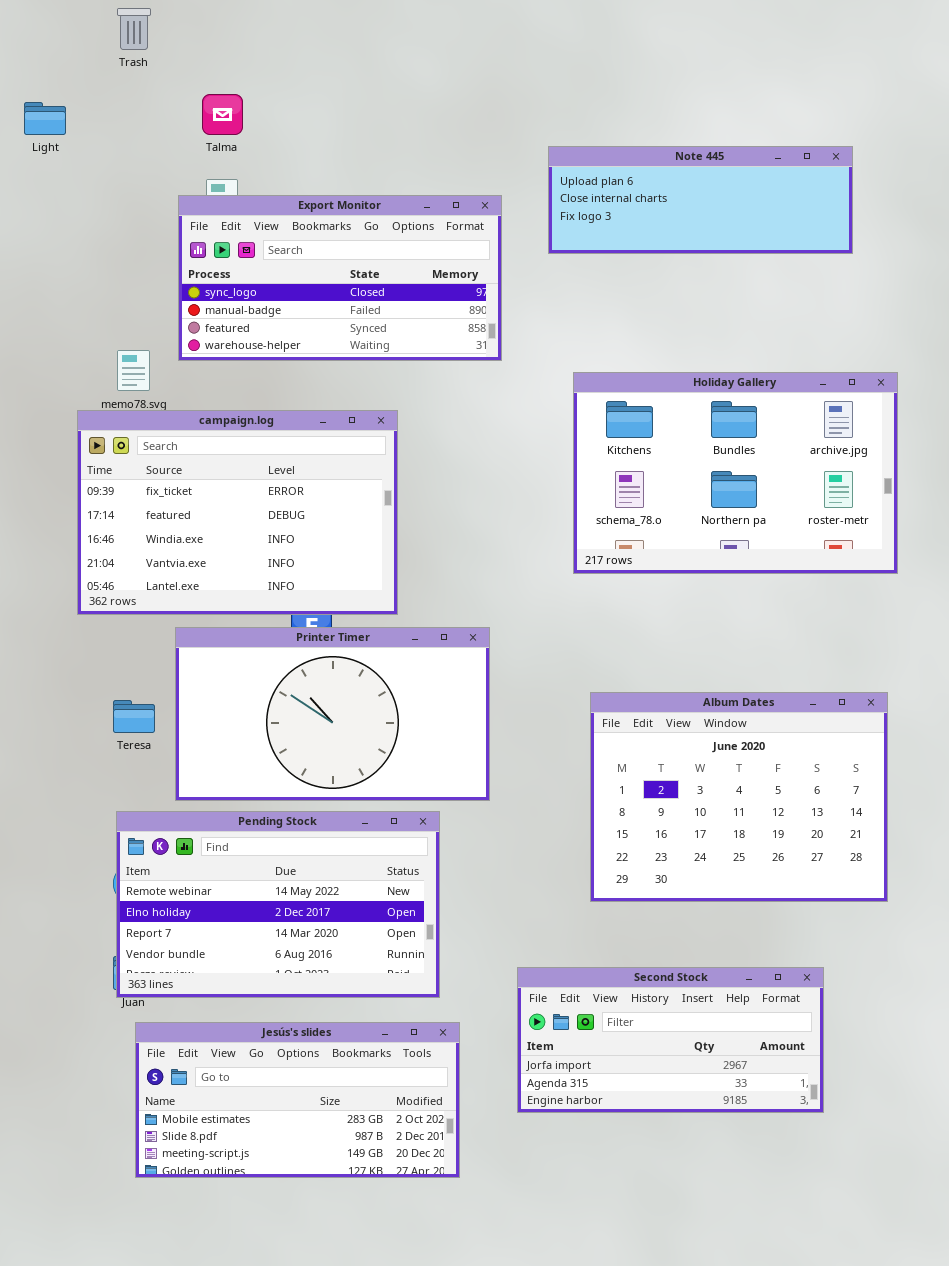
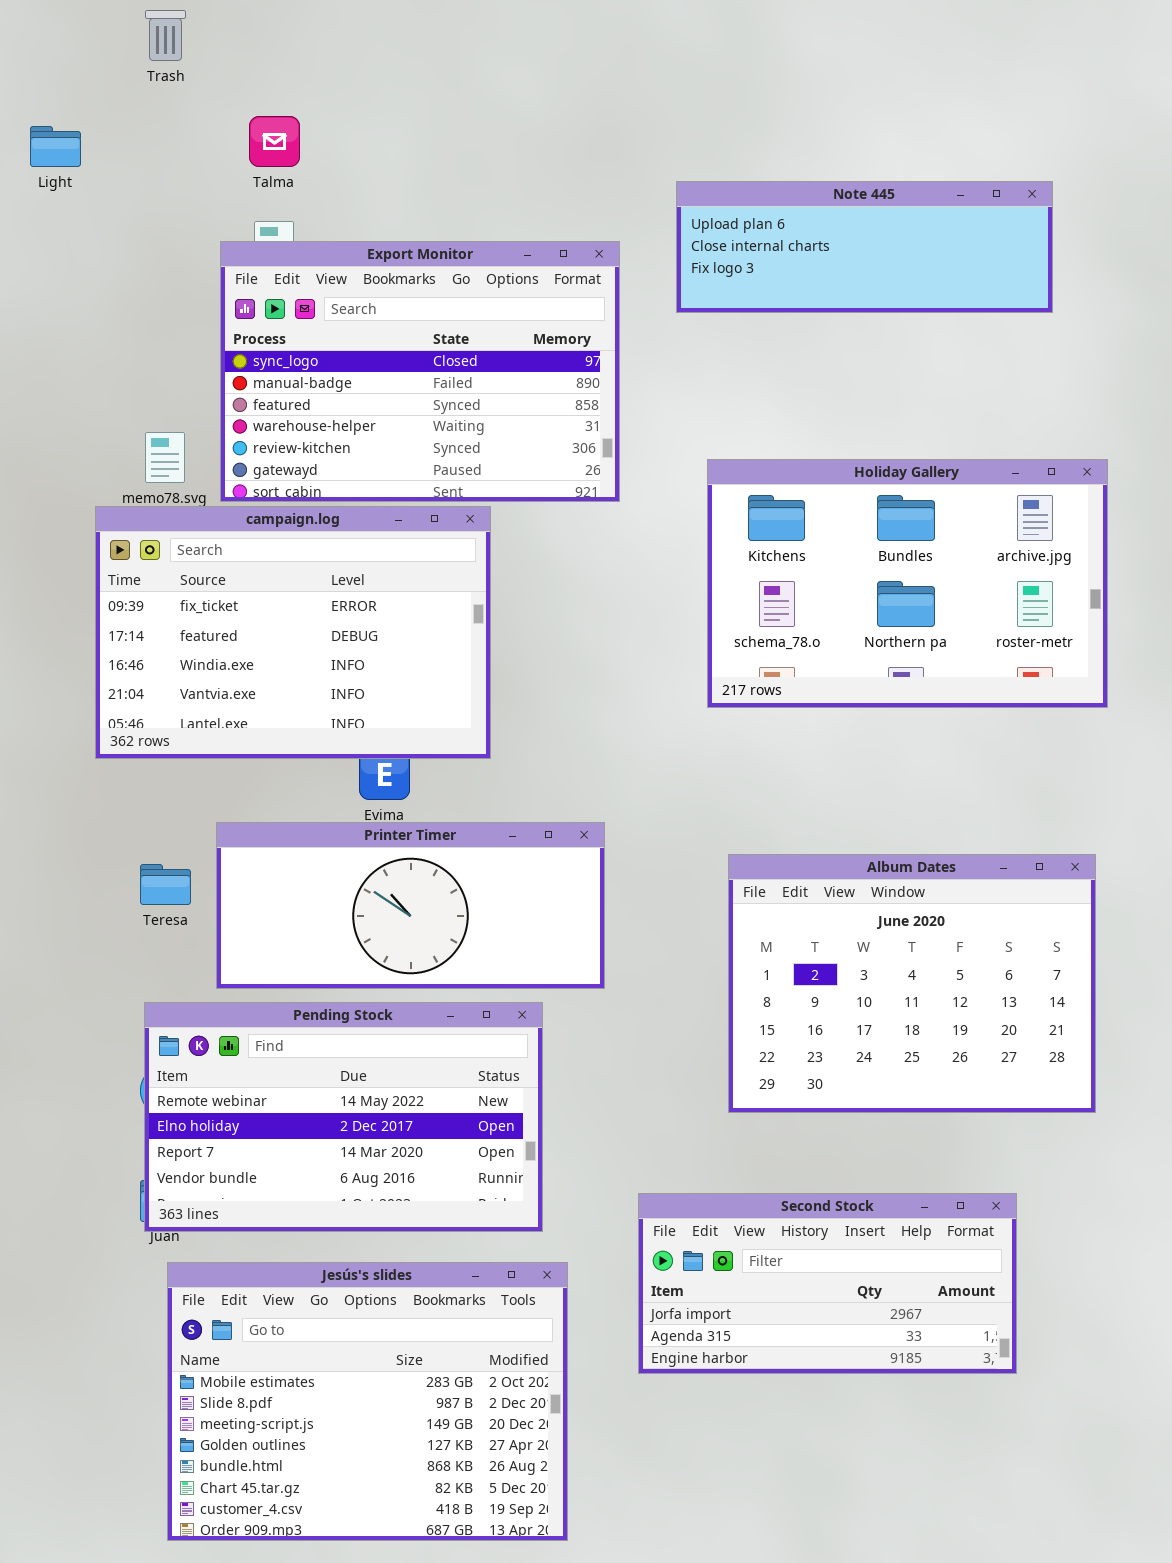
Export Monitor: [178,195,502,361] -> [220,241,620,502], resized
Printer Timer: [175,627,490,801] -> [216,822,605,989], resized
Jesús's slides: [135,1022,460,1178] -> [167,1262,568,1541], resized

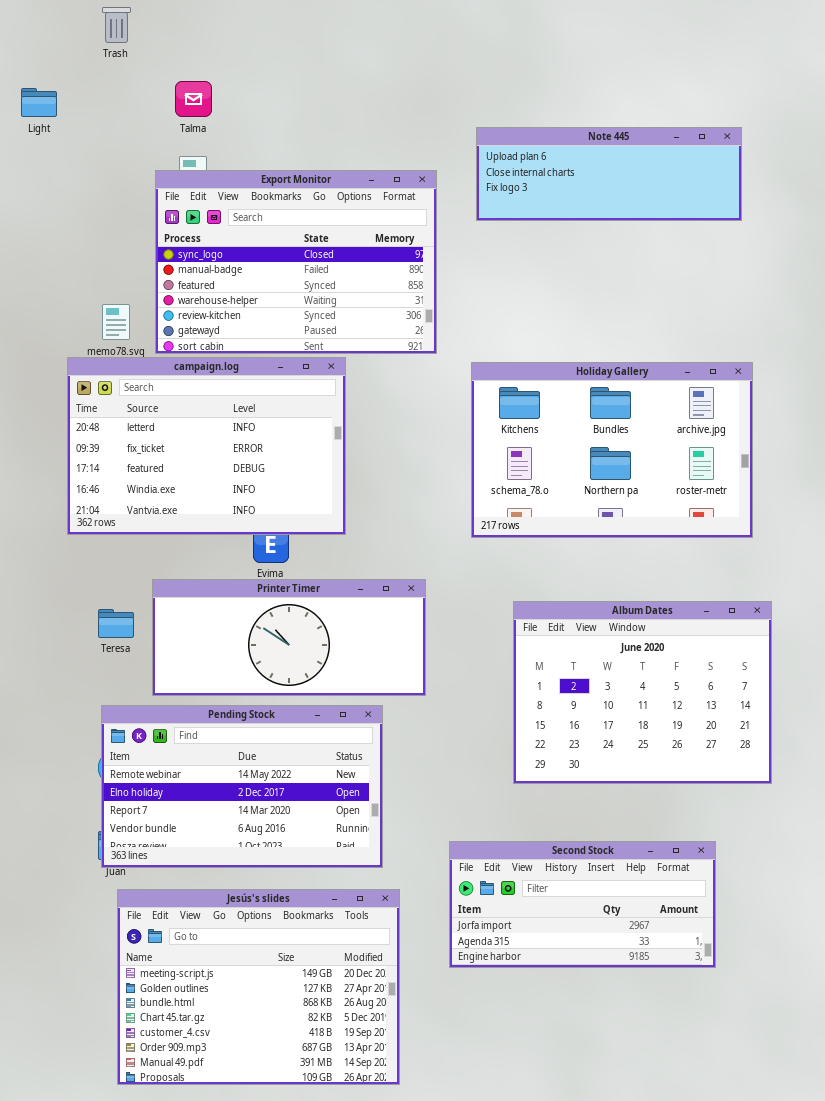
Holiday Gallery: [707,459,1108,708] -> [471,362,753,538], moved
campaign.log: [95,506,491,759] -> [67,357,346,535], scrolled up 1 row
Jesús's slides: [167,1262,568,1541] -> [117,889,400,1085], scrolled down 2 rows

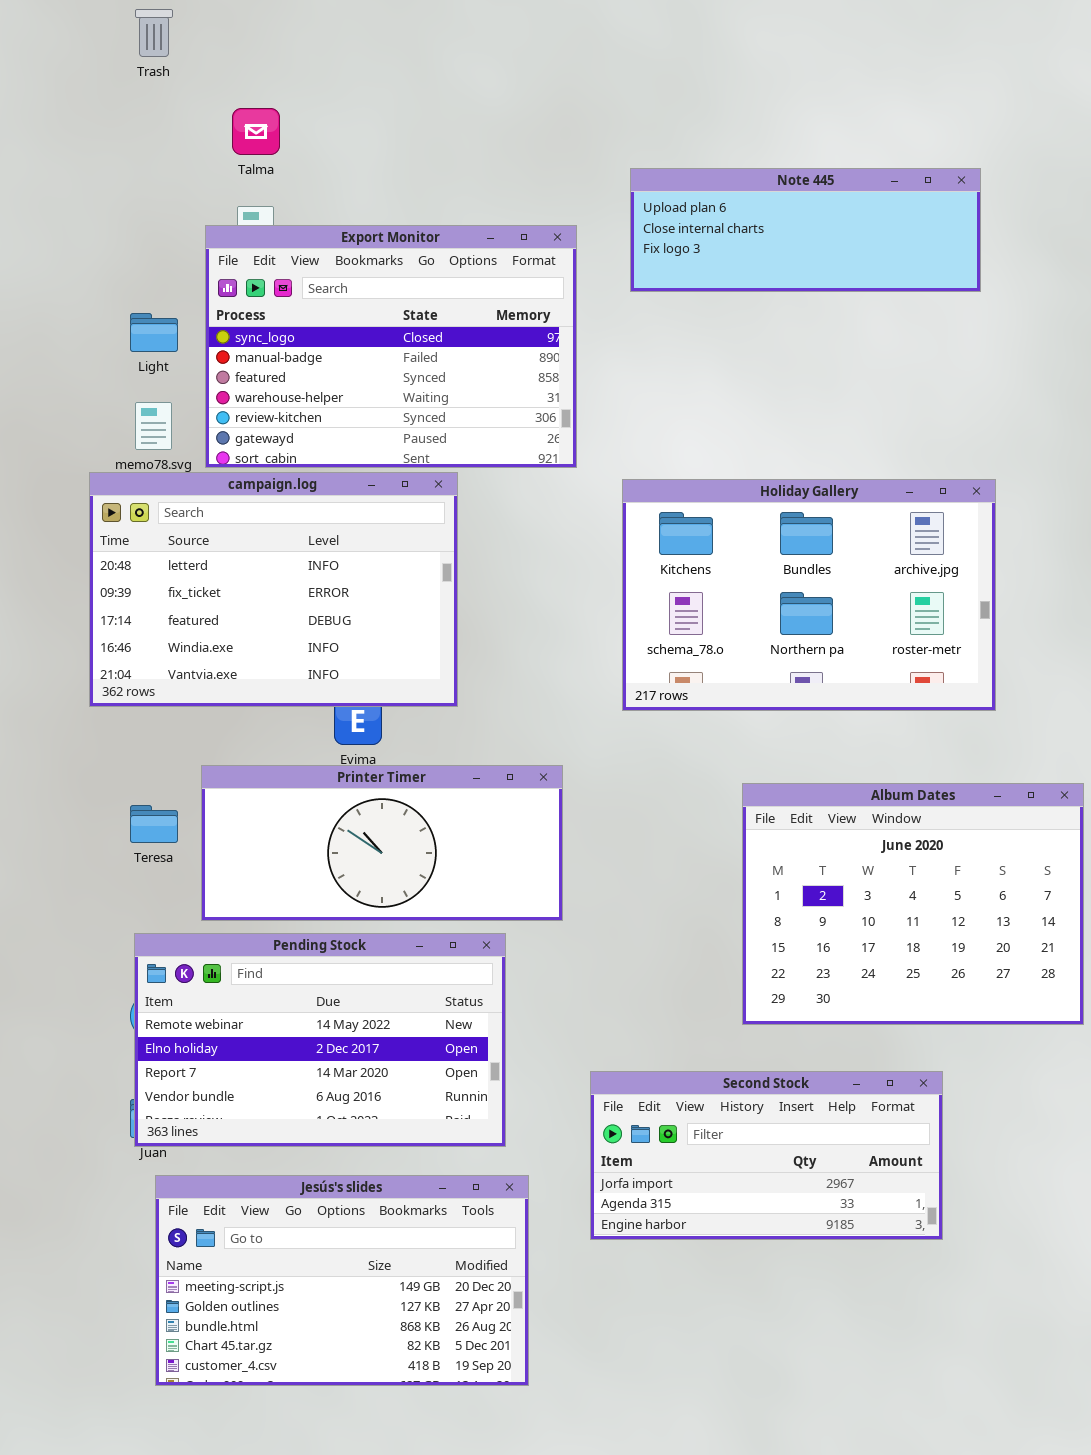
Light: [21,88,57,117] -> [130,313,178,352], moved
Album Dates: [513,601,772,784] -> [742,783,1084,1025], moved
Second Stock: [449,841,716,968] -> [590,1071,943,1240], moved
Jesús's slides: [117,889,400,1085] -> [155,1175,529,1386], resized

